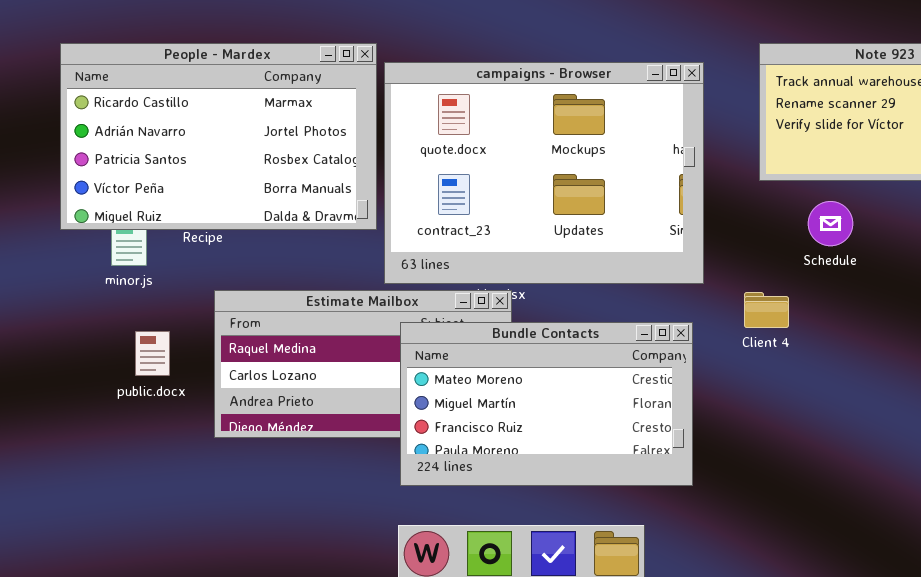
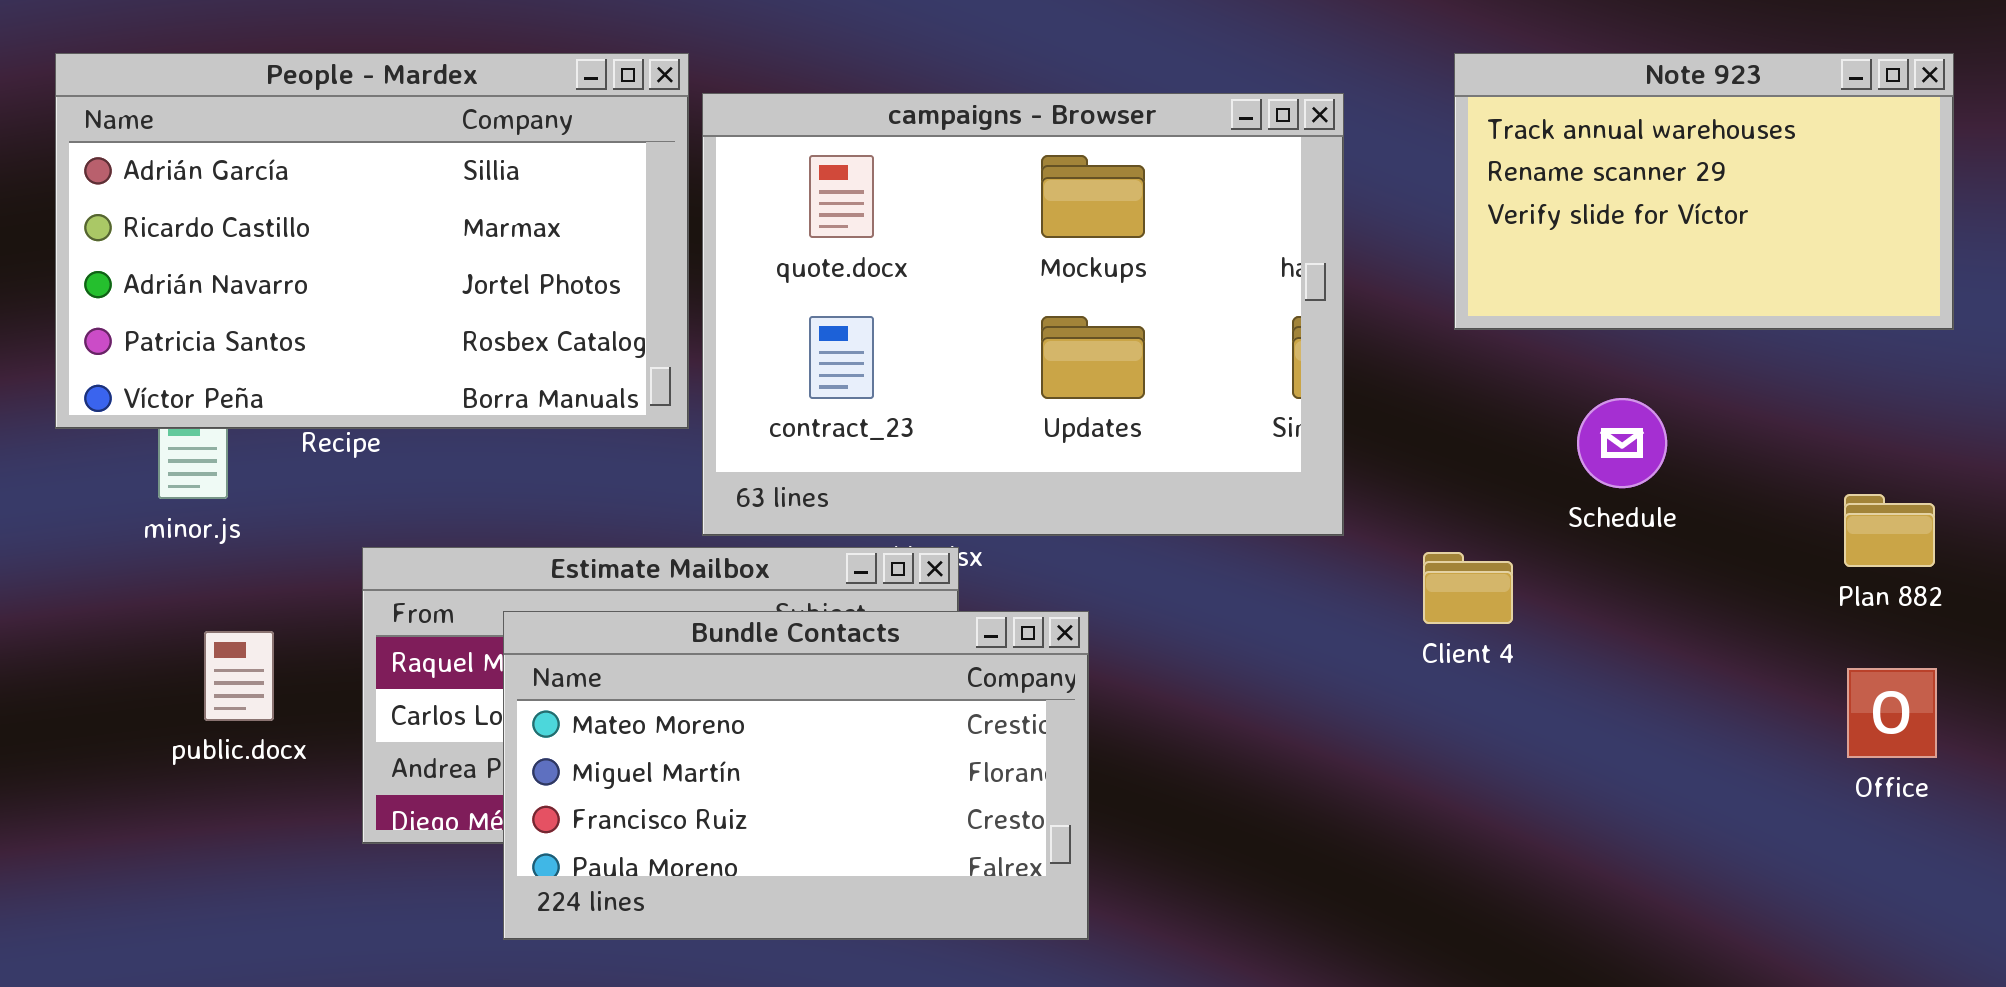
People - Mardex: [60,43,377,230] -> [55,53,689,429], scrolled up 1 row
Schedule: [808,201,853,246] -> [1577,398,1667,488], moved
Bundle Contacts: [400,322,693,486] -> [503,611,1089,940], moved

